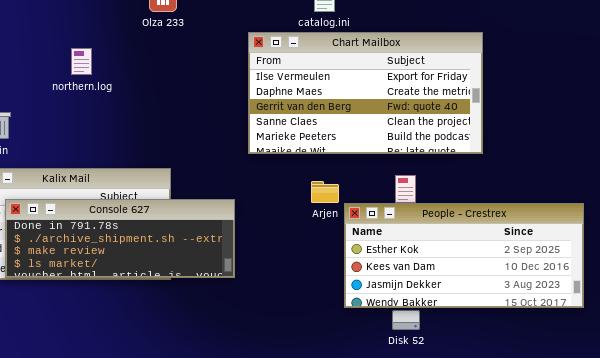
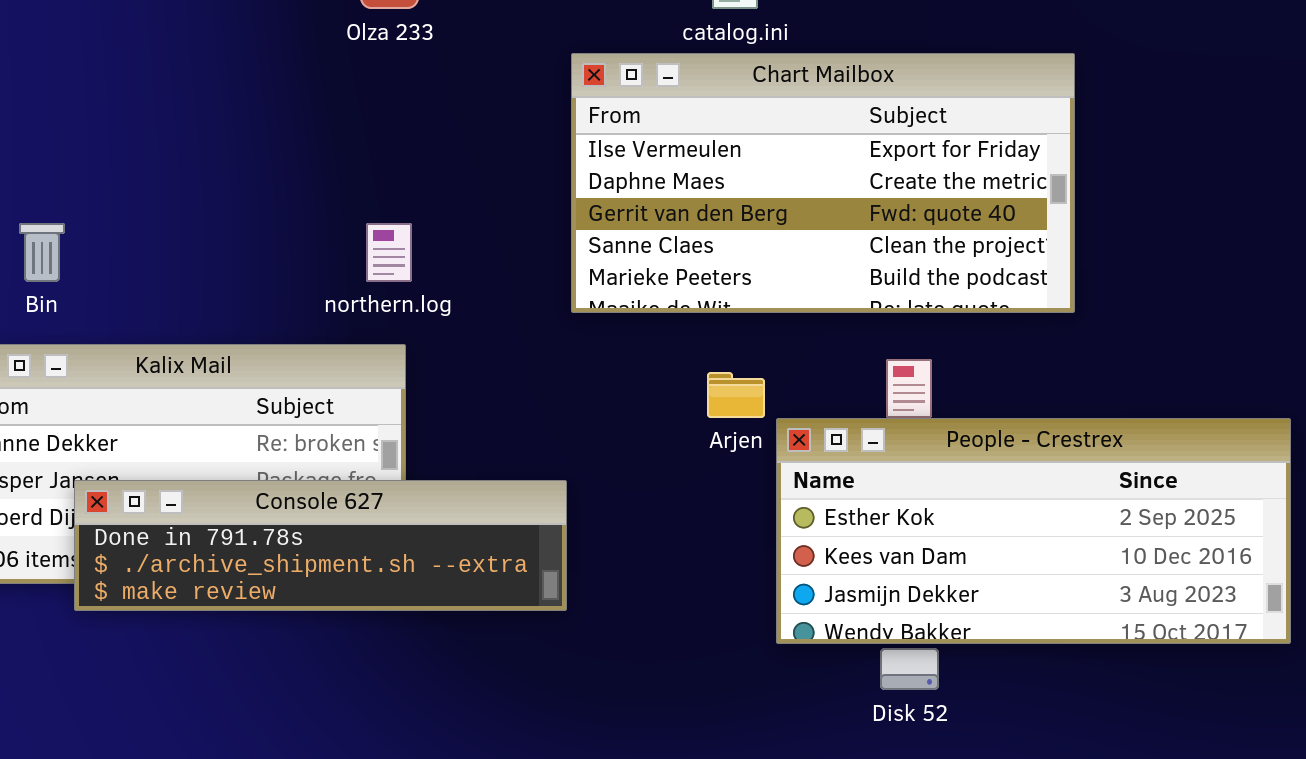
northern.log: [71,48,92,75] -> [366,223,412,282], moved
Console 627: [5,199,235,278] -> [74,480,567,611], moved, resized

